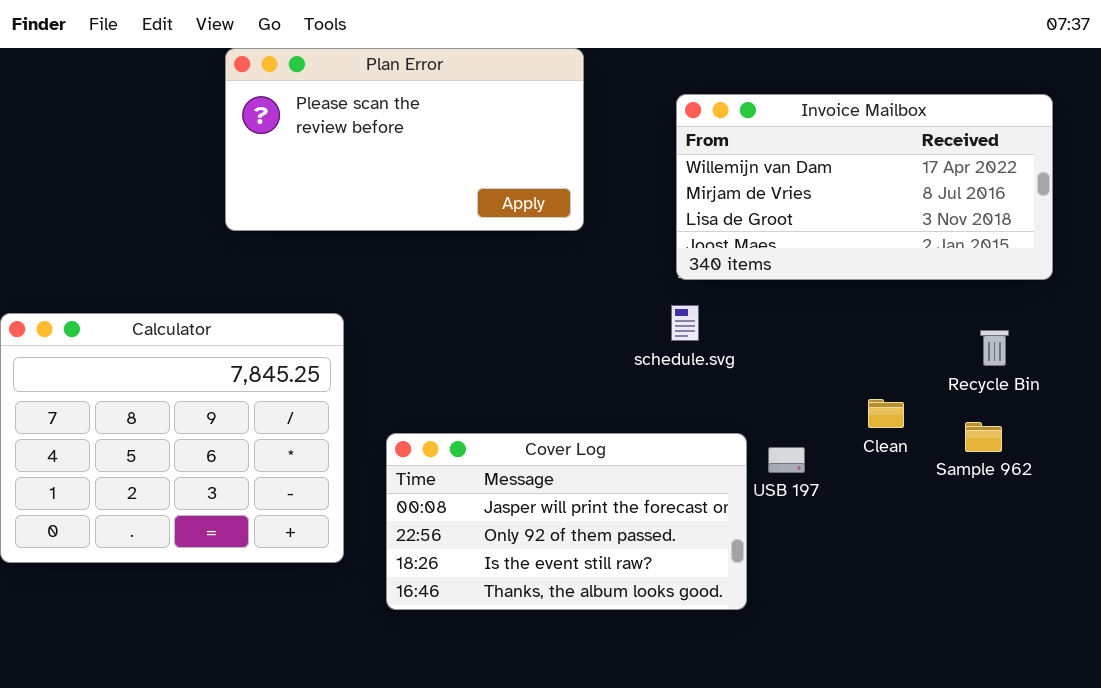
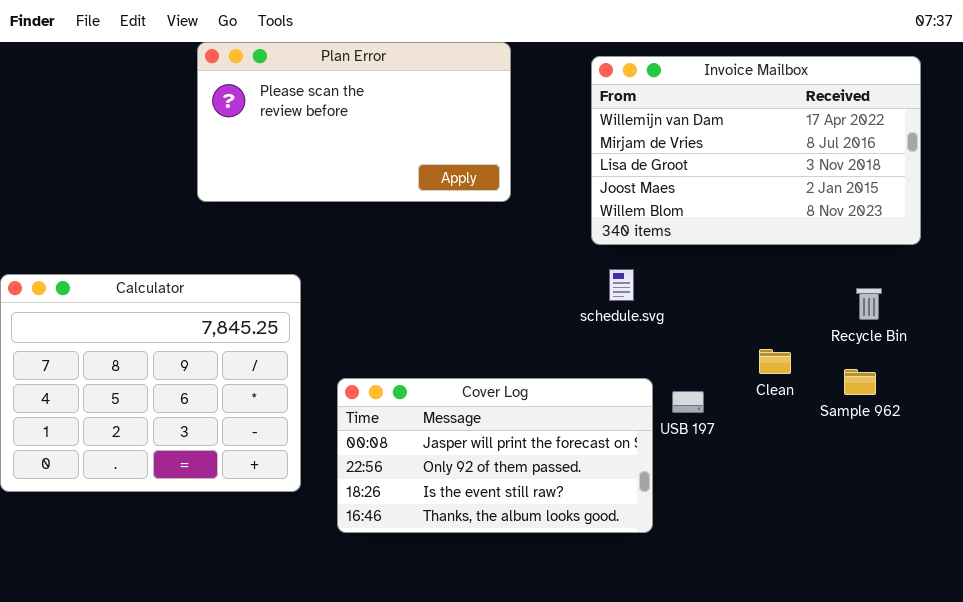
Invoice Mailbox: [676,94,1053,280] -> [591,56,921,245], resized
schedule.svg: [671,305,699,341] -> [609,269,634,301], moved

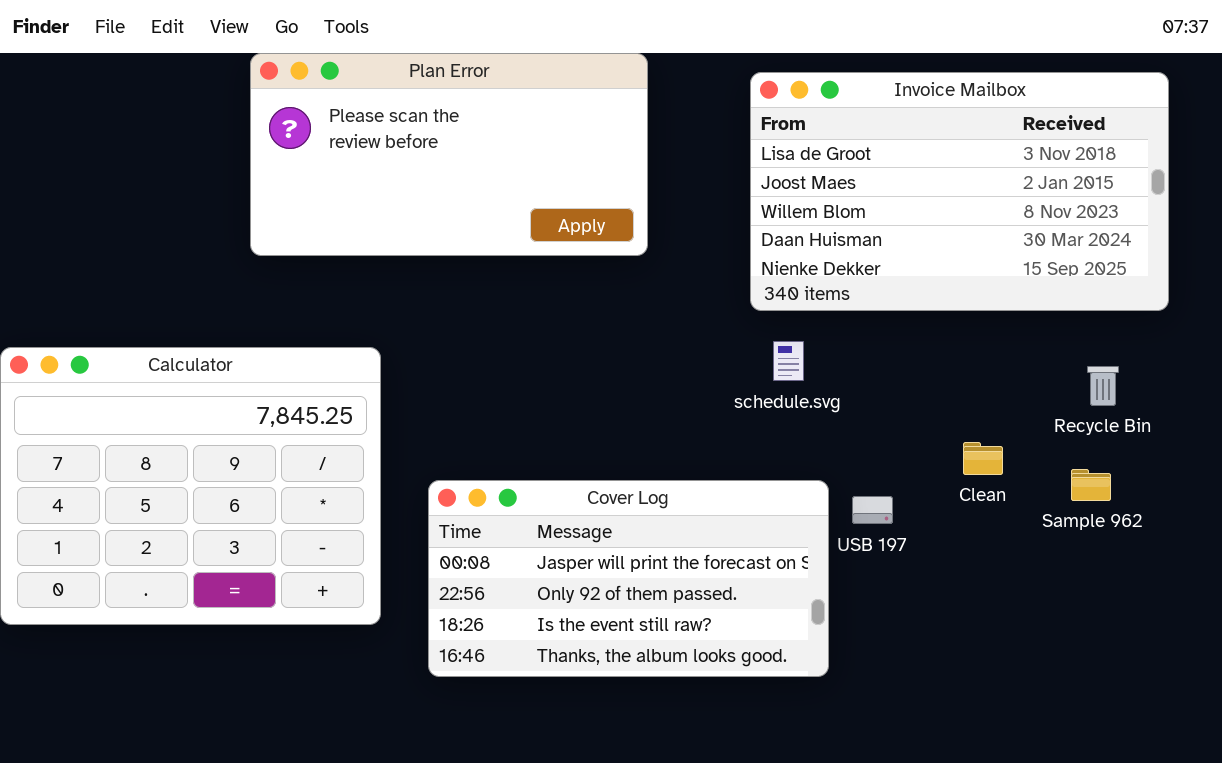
Invoice Mailbox: [591,56,921,245] -> [750,72,1169,311], scrolled down 2 rows

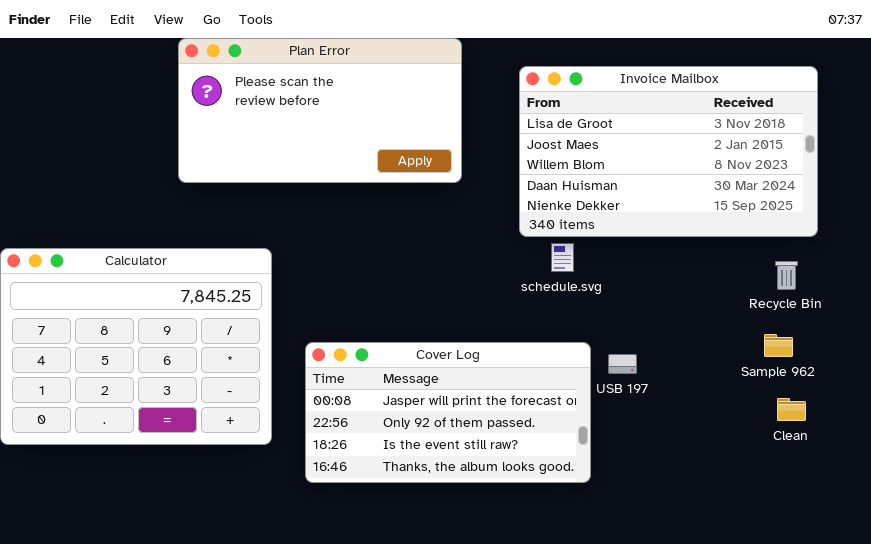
Invoice Mailbox: [750,72,1169,311] -> [519,66,818,237], moved
Clean: [963,442,1003,475] -> [777,398,806,421], moved

